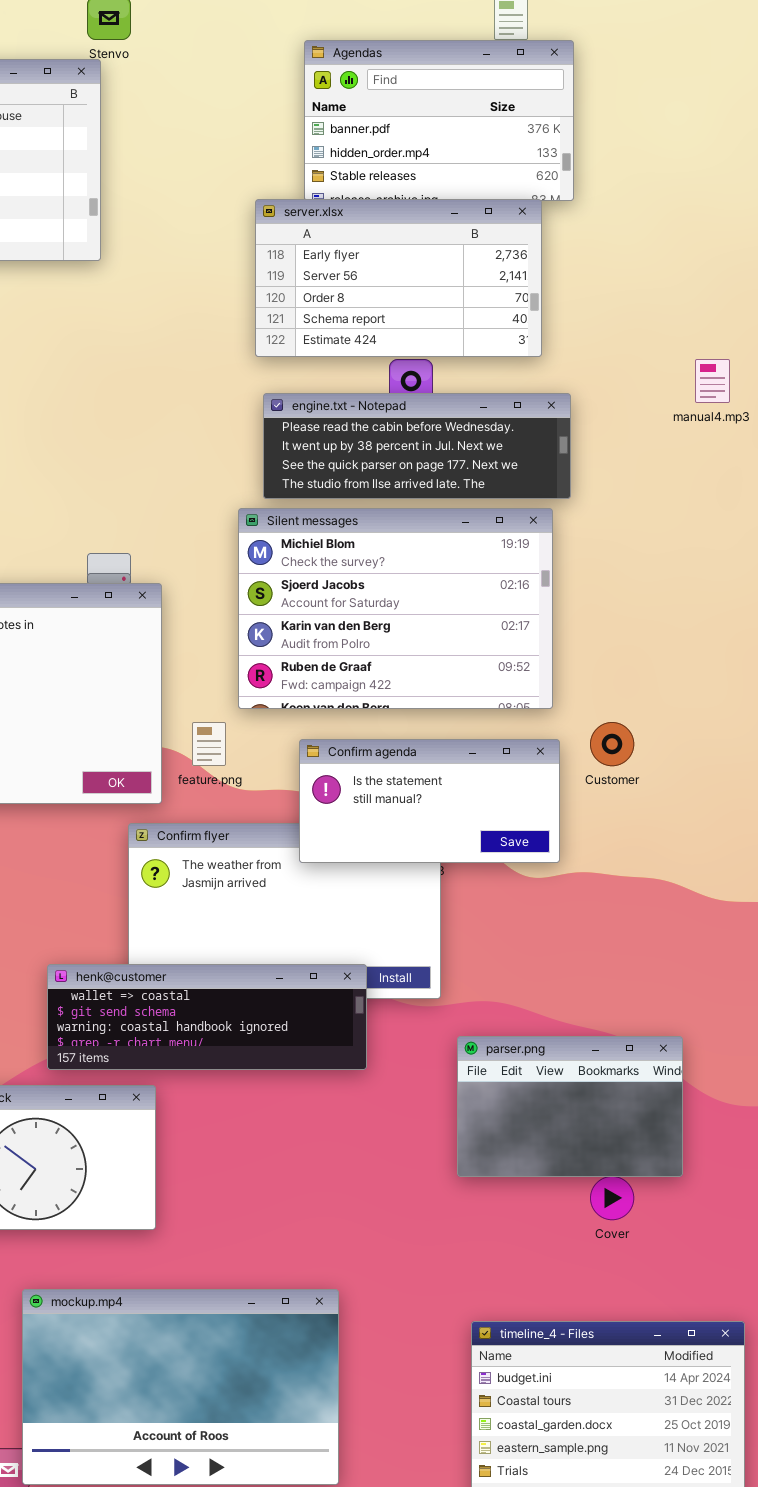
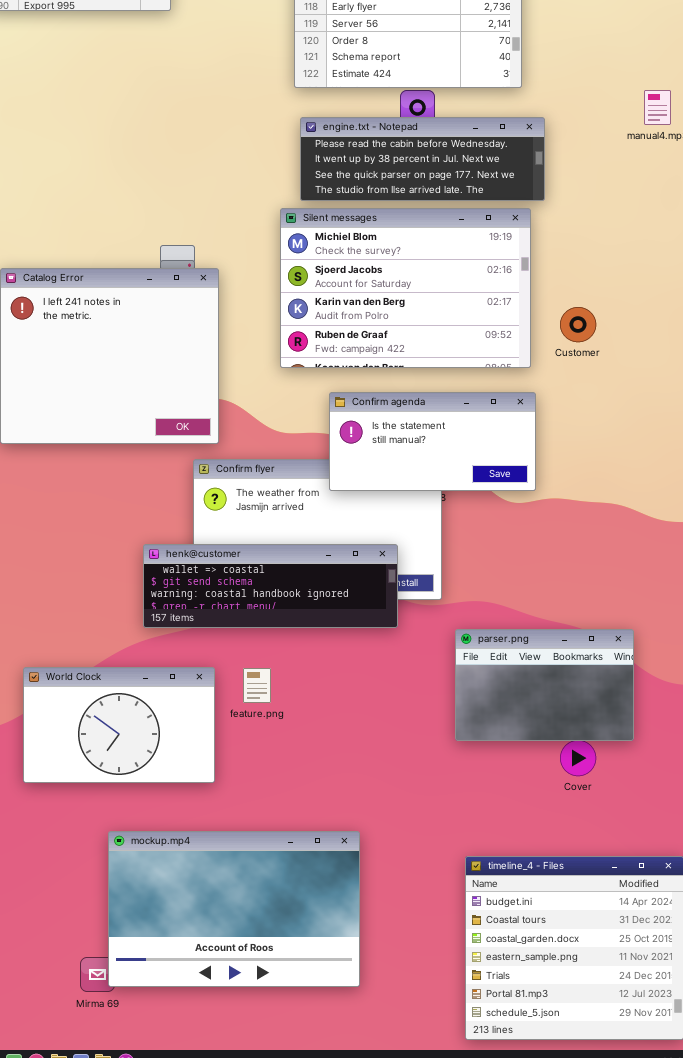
feature.png: [192,722,226,766] -> [243,668,271,703], moved
Customer: [590,722,634,766] -> [560,307,596,342], moved
henk@customer: [47,964,367,1070] -> [143,544,398,628], moved

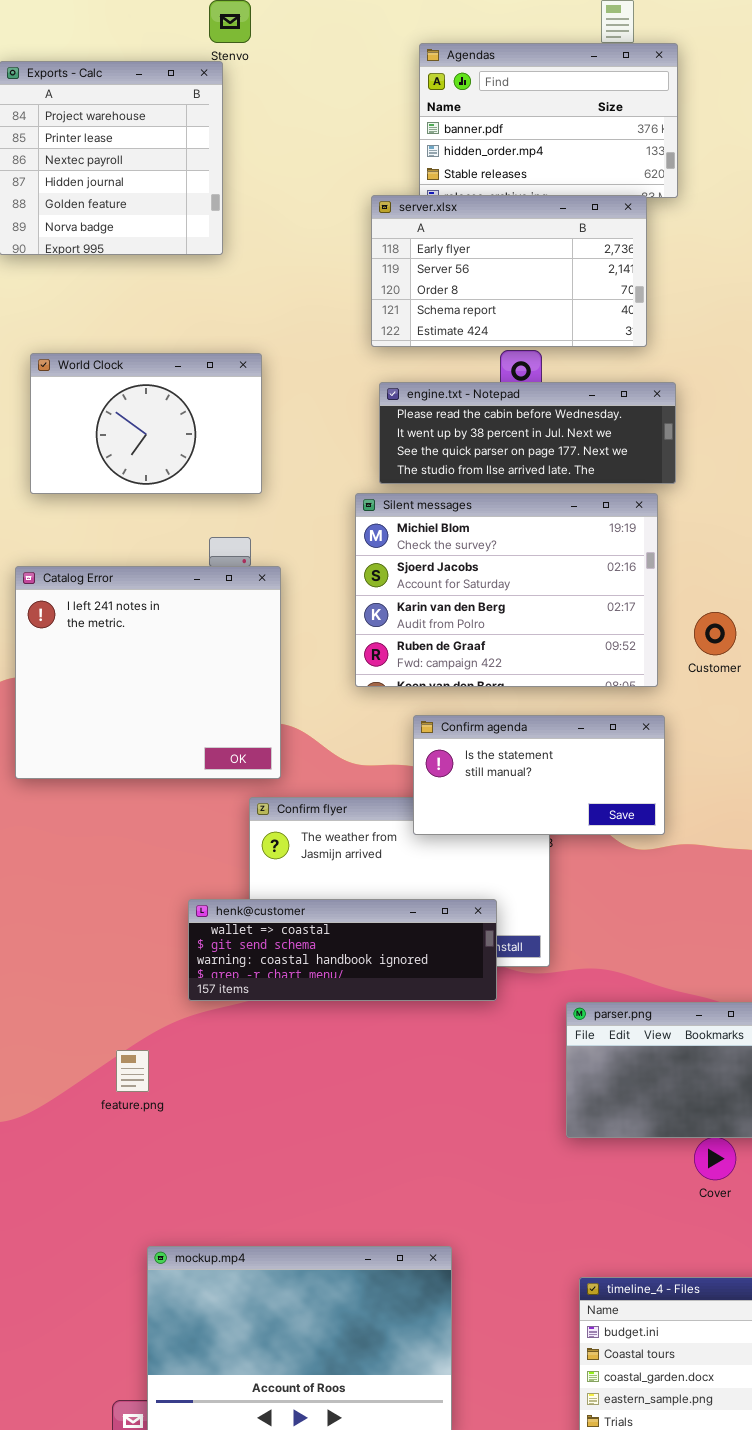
World Clock: [23,667,215,783] -> [30,353,262,494], moved
feature.png: [243,668,271,703] -> [116,1050,149,1092], moved

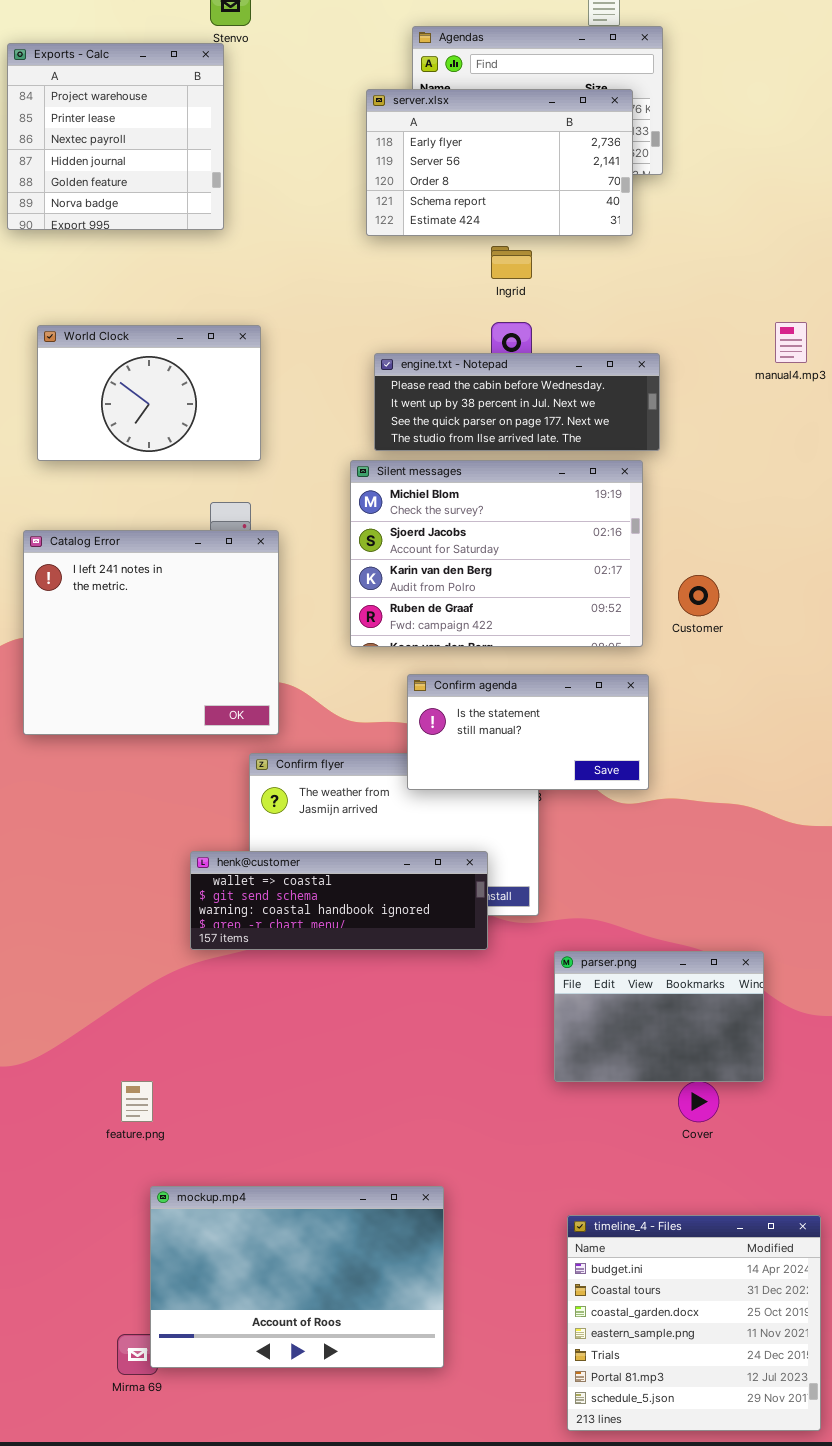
server.xlsx: [371,195,647,347] -> [366,89,633,236], moved
feature.png: [116,1050,149,1092] -> [121,1081,153,1122], moved

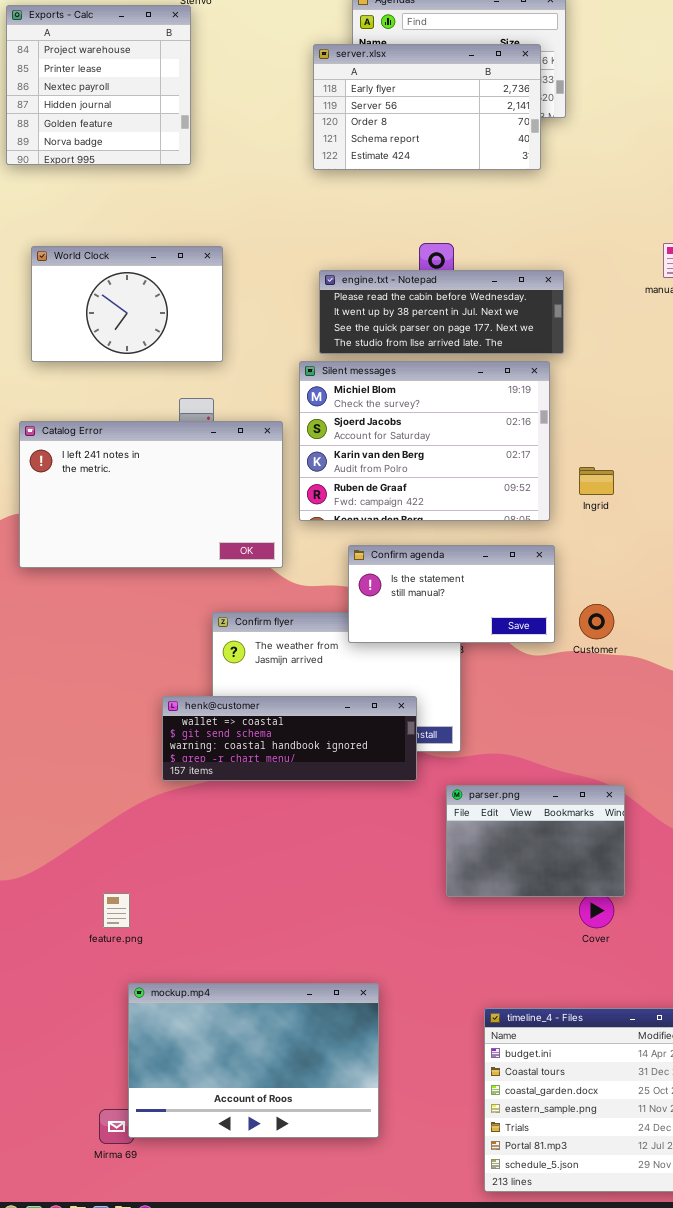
Ingrid: [491,246,532,279] -> [579,467,614,495], moved
Catalog Error: [23,530,279,735] -> [19,421,283,568], resized
Customer: [678,575,719,616] -> [579,604,614,639], moved
parser.png: [554,951,764,1082] -> [446,785,625,897], moved

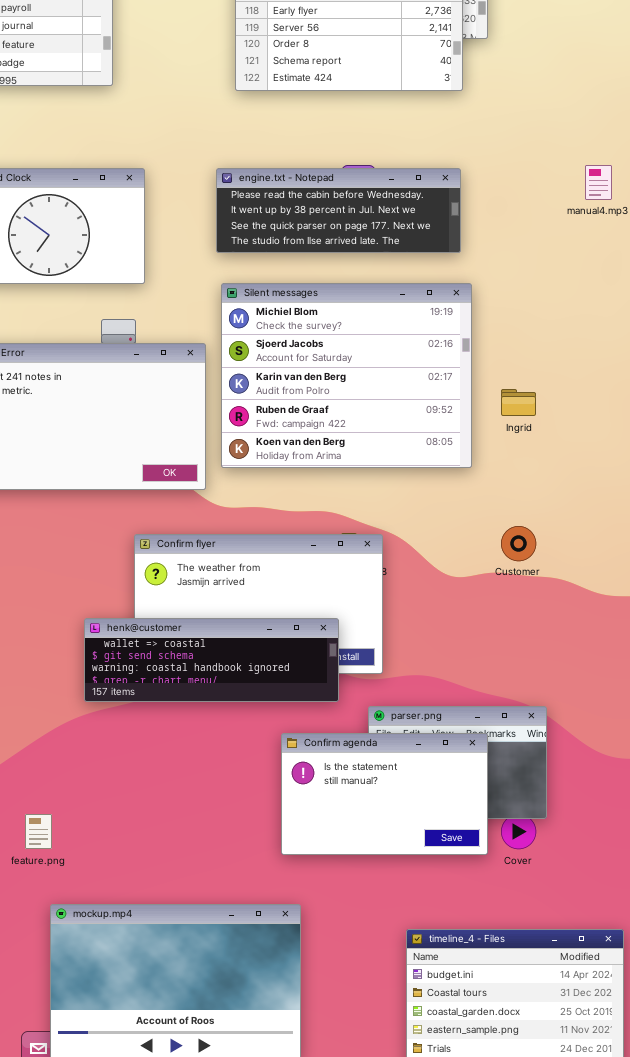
engine.txt - Notepad: [319,270,564,354] -> [216,168,461,253], moved
Silent messages: [299,361,550,521] -> [221,283,472,468], resized
Confirm agenda: [348,545,555,643] -> [281,733,488,855], moved, resized

